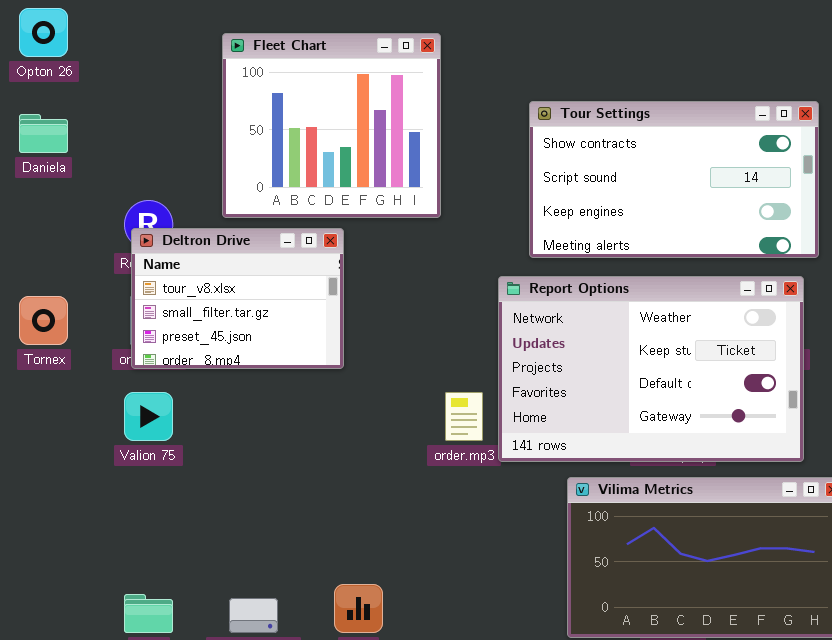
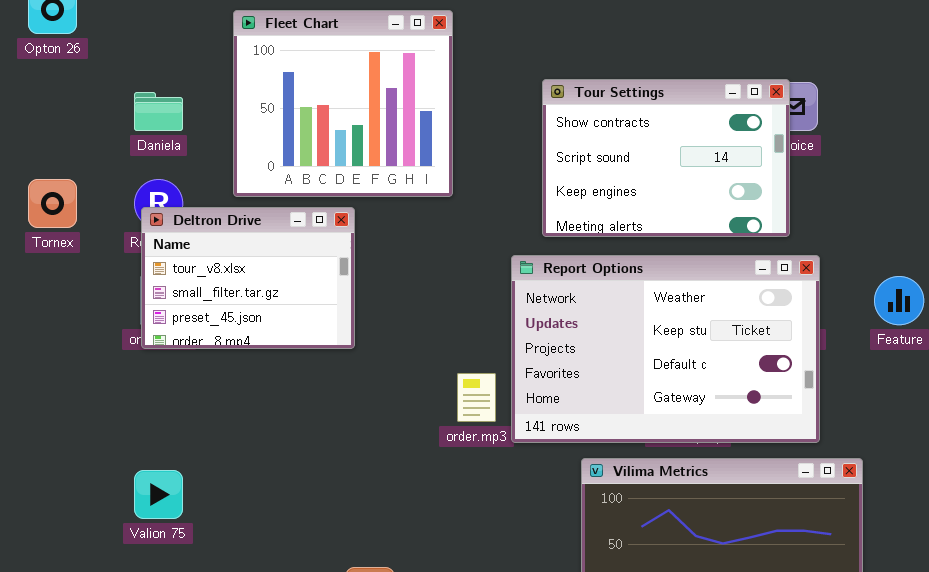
Tour Settings: [529,101,819,258] -> [542,79,790,237], resized
Daniela: [19,114,68,153] -> [134,92,183,131], moved
Tornex: [19,296,68,345] -> [28,179,77,228], moved
Valion 75: [124,392,173,441] -> [134,470,183,519], moved

